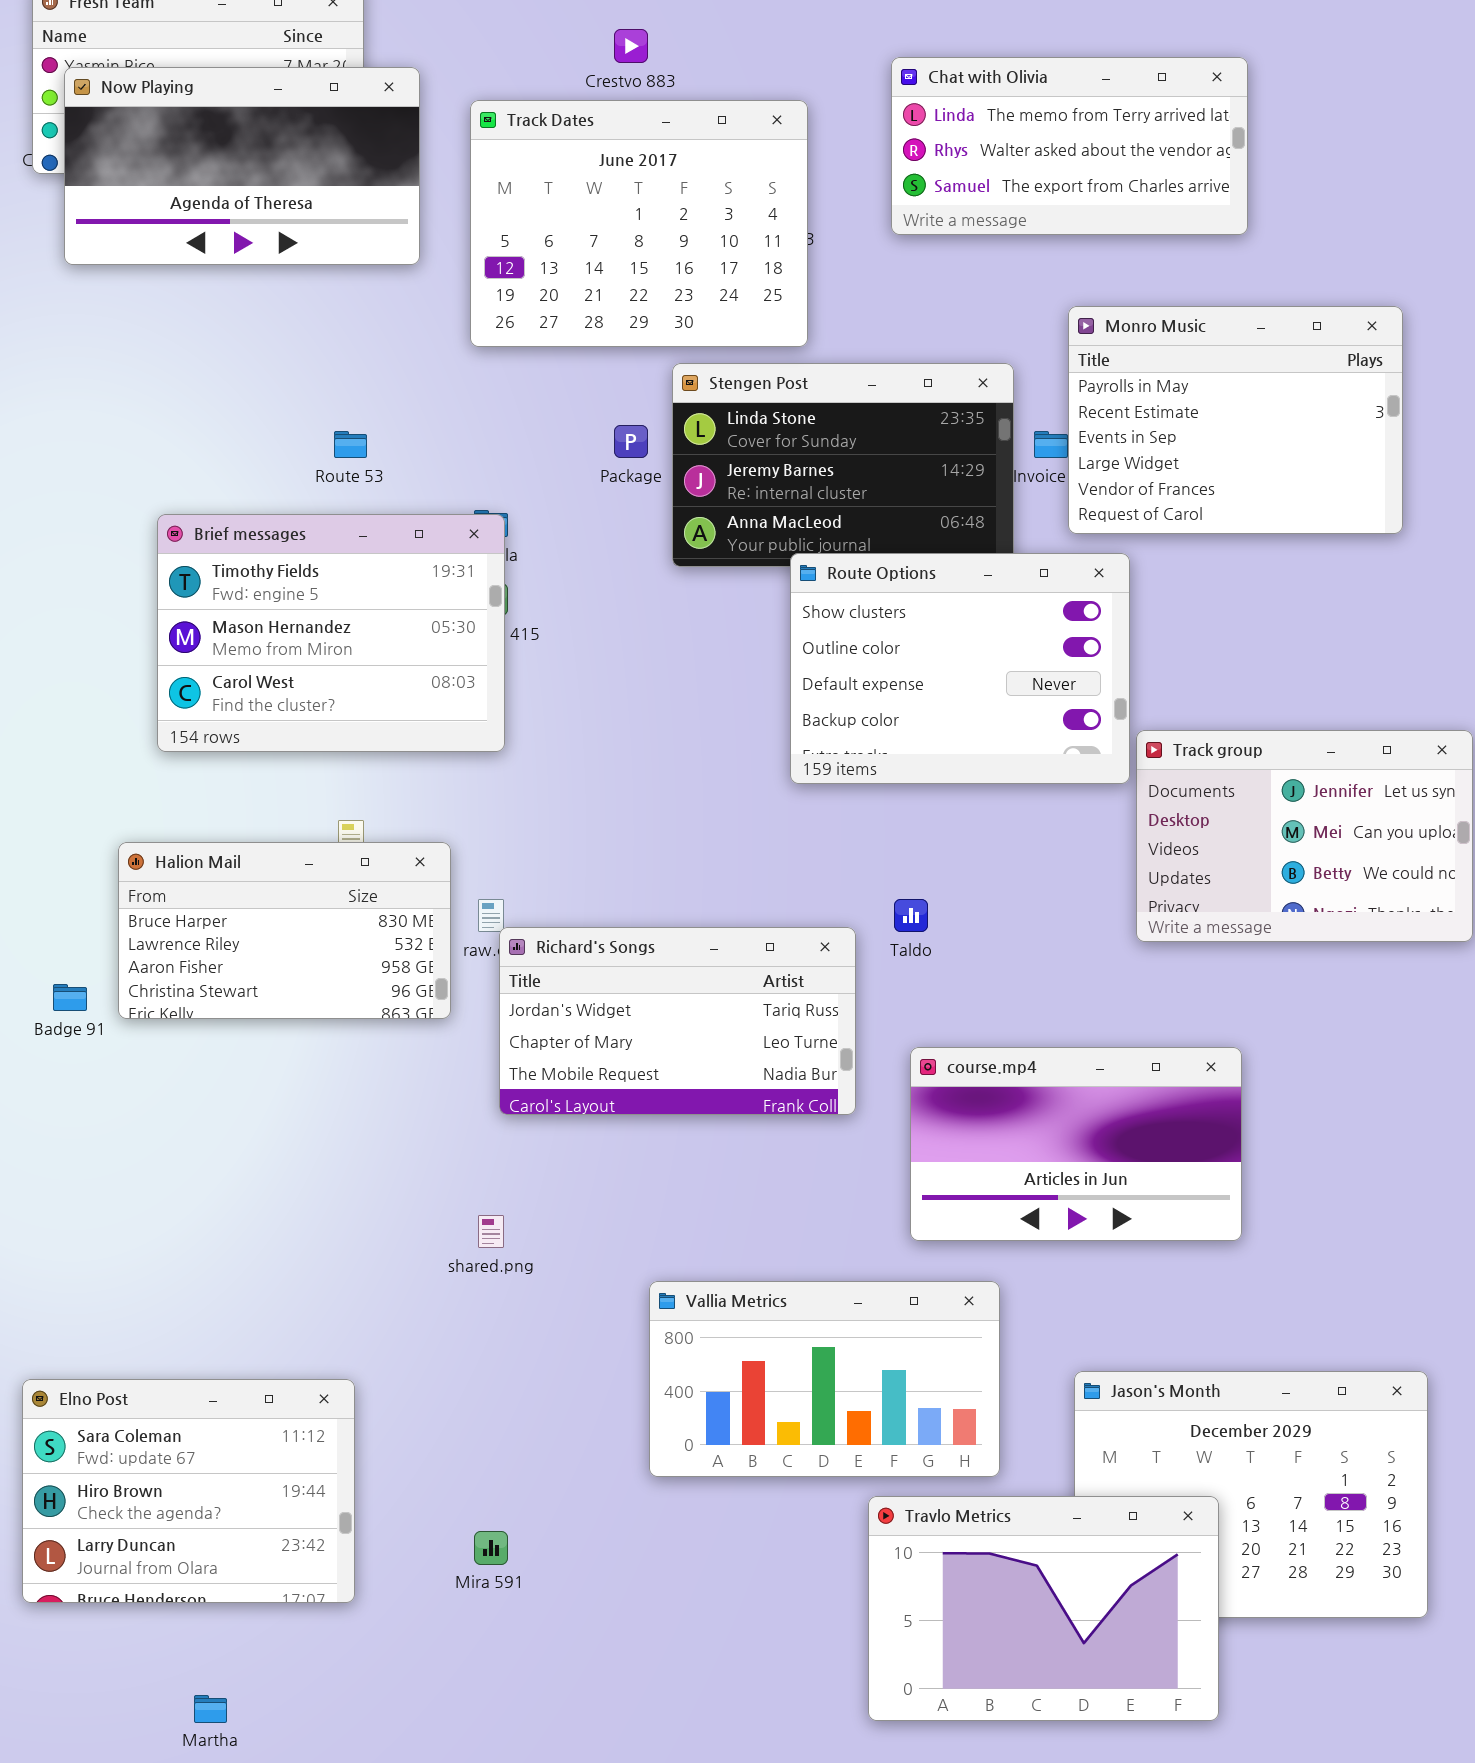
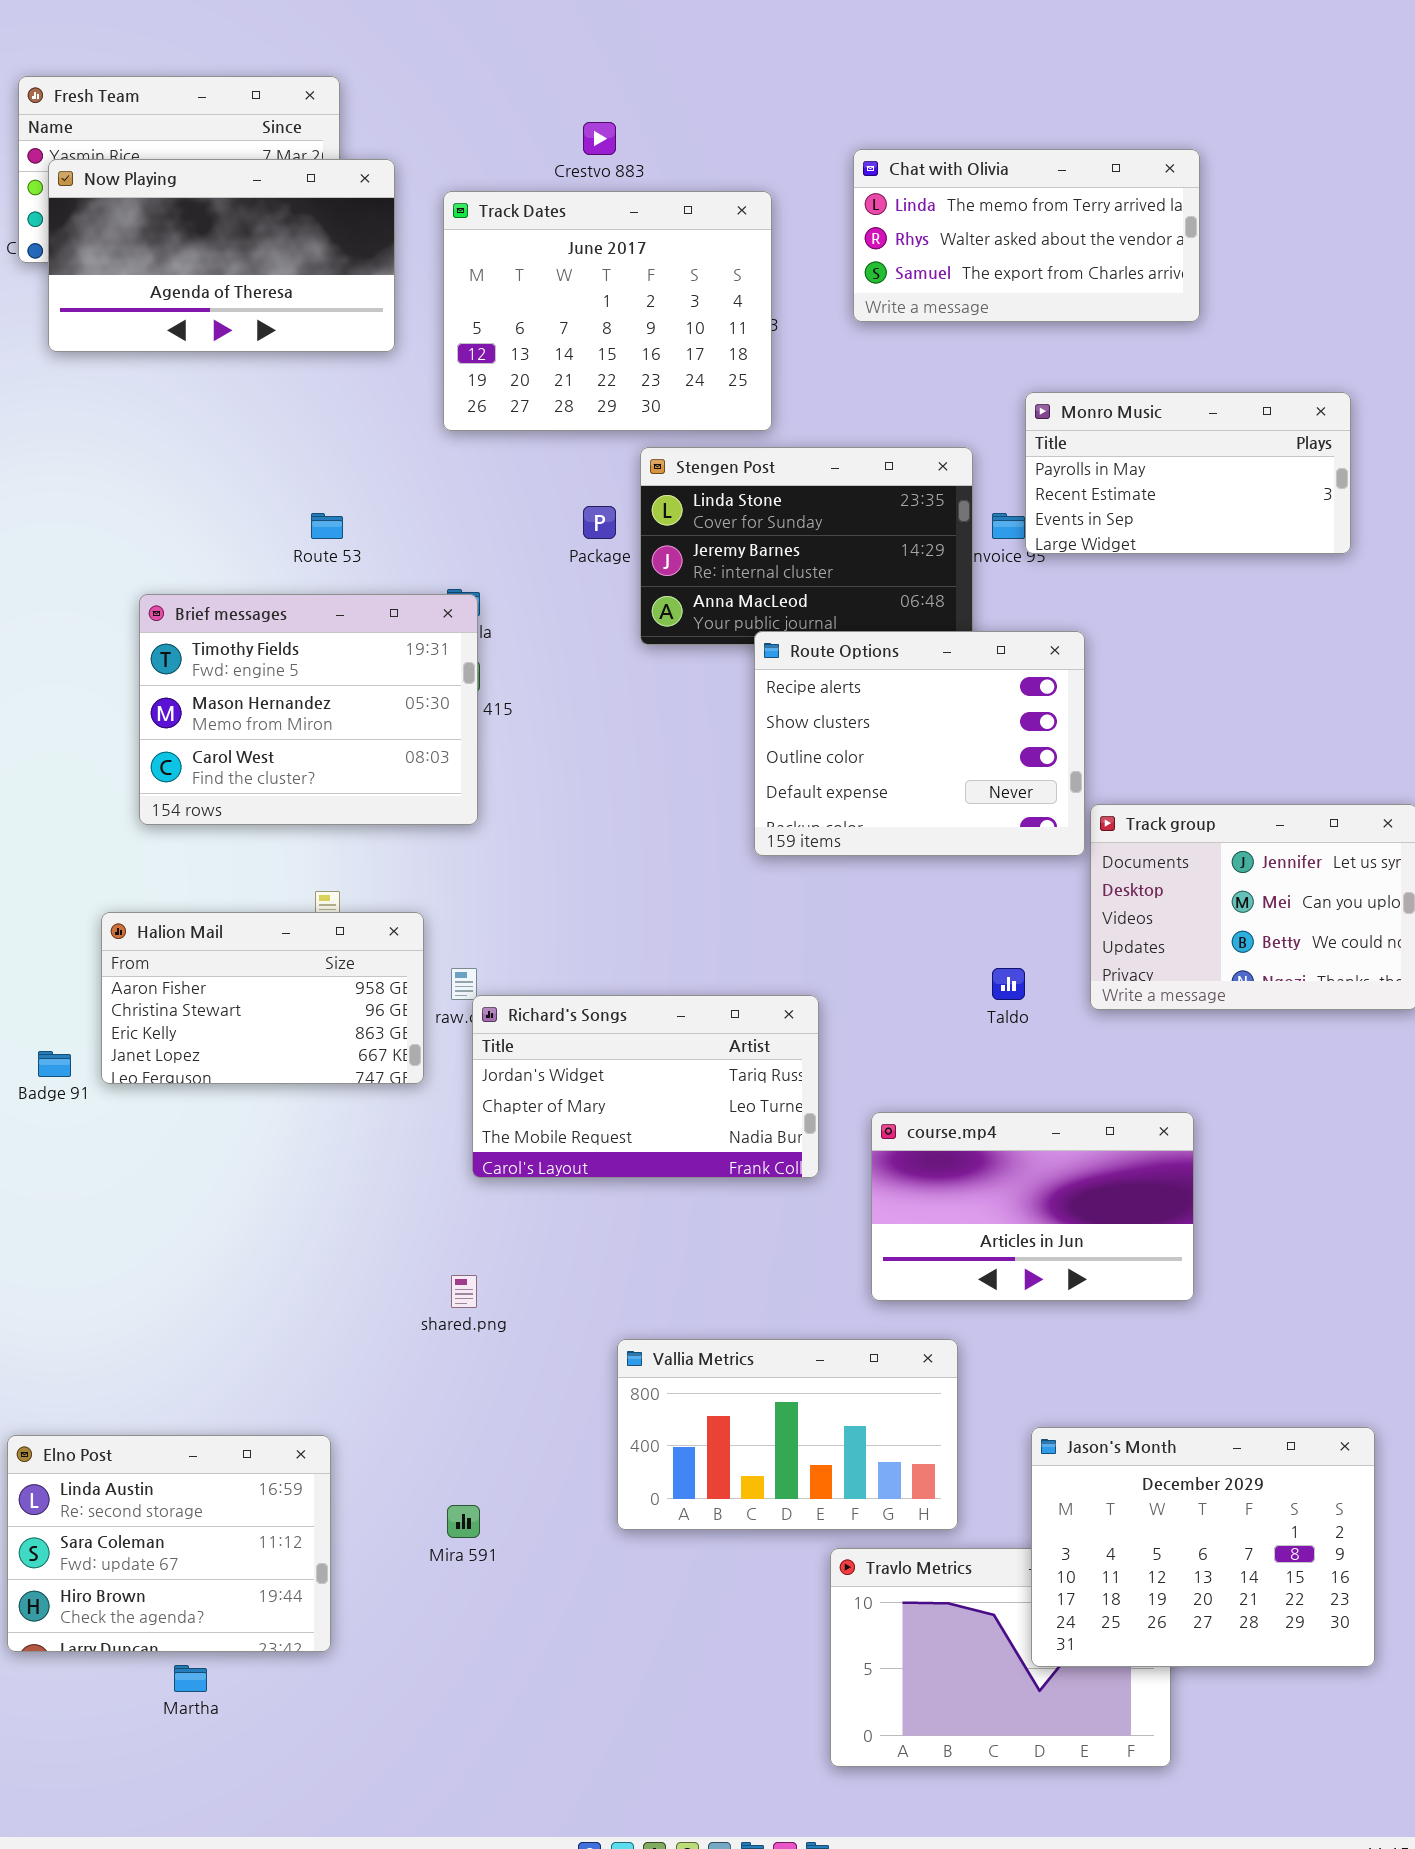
Monro Music: [1068,306,1403,534] -> [1025,392,1351,554], resized
Route Options: [790,553,1130,784] -> [754,631,1085,856], scrolled up 1 row
Halion Mail: [118,842,451,1019] -> [101,912,424,1084], scrolled down 2 rows
Taldo: [894,899,928,932] -> [992,968,1025,1000], moved
Jason's Month: [1074,1371,1428,1618] -> [1031,1427,1375,1667], raised
Elno Post: [22,1379,355,1603] -> [7,1435,331,1652], scrolled up 1 row
Mira 591: [474,1531,508,1565] -> [447,1505,480,1538], moved
Martha: [194,1695,227,1723] -> [174,1665,207,1692], moved

